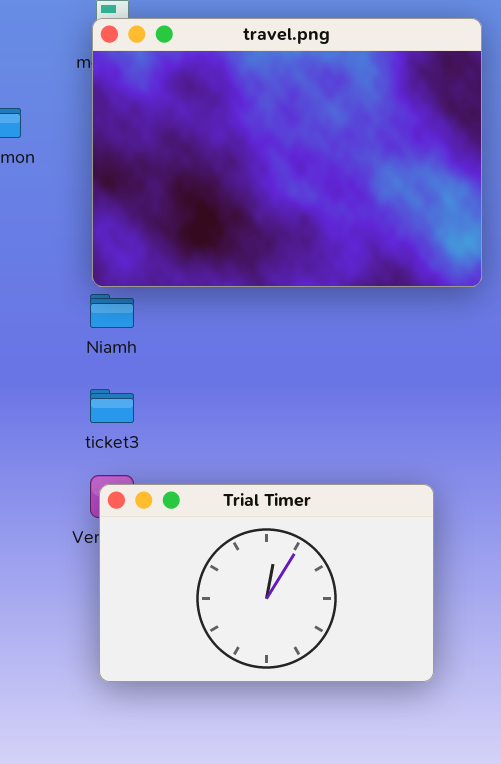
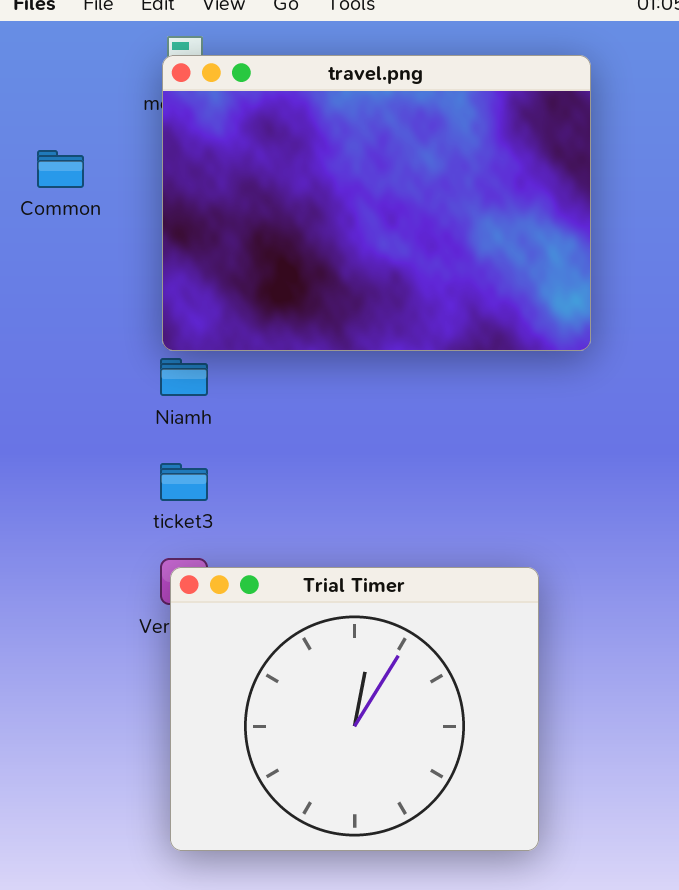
Trial Timer: [99,484,434,682] -> [170,567,539,851], resized

